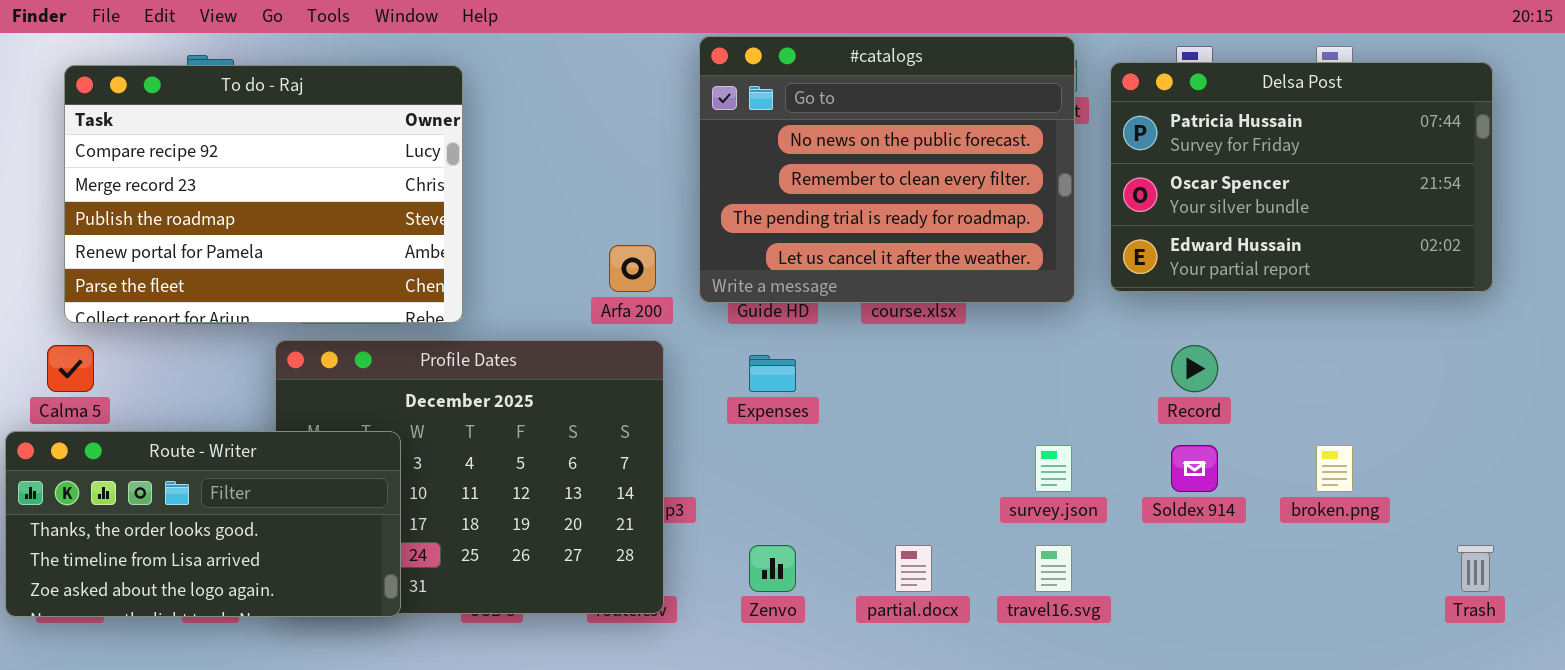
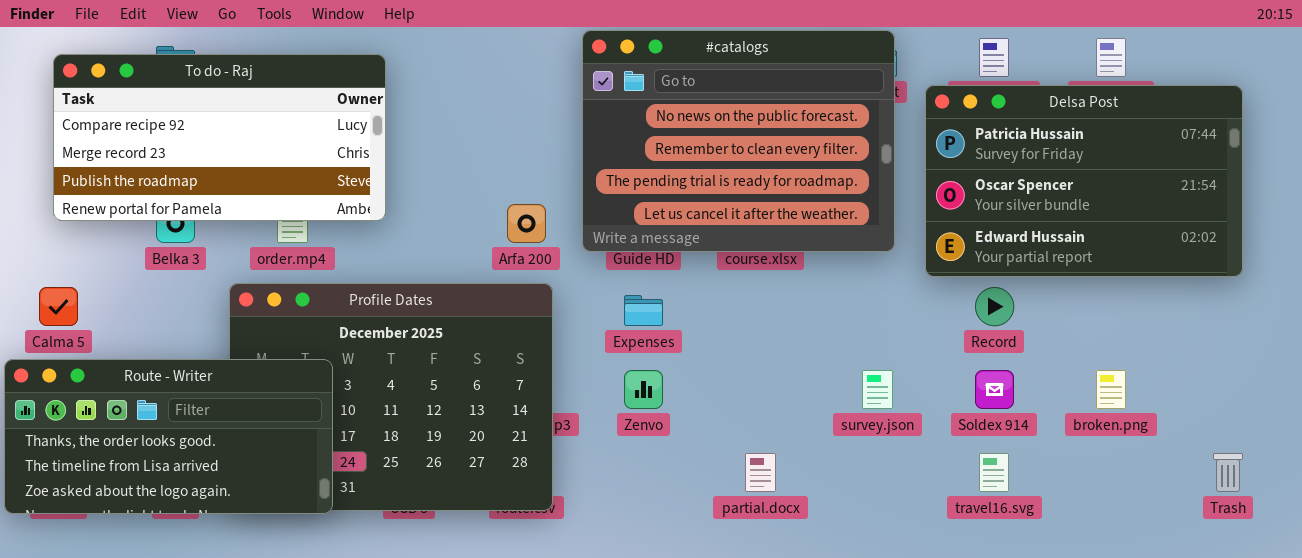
Delsa Post: [1110,62,1493,292] -> [925,85,1243,277], moved
To do - Raj: [64,65,463,323] -> [53,54,386,221], resized
Zenvo: [749,545,796,592] -> [624,370,663,409], moved
travel16.svg: [1035,545,1072,592] -> [979,453,1009,492], moved

